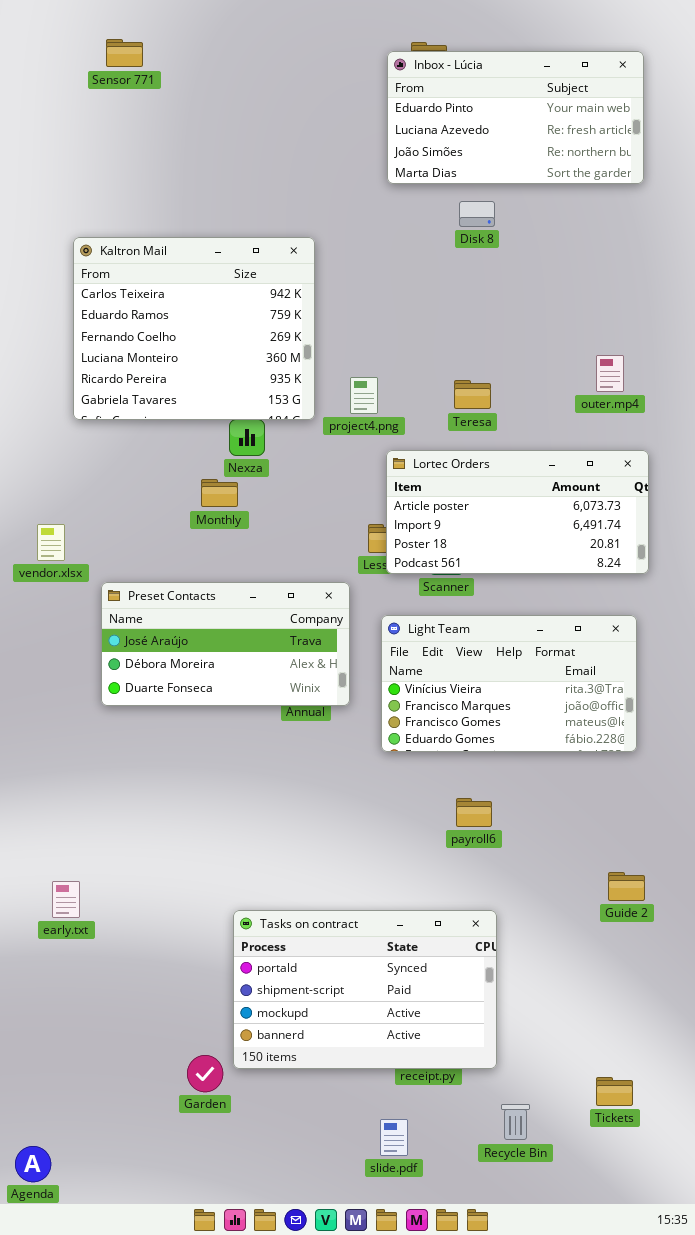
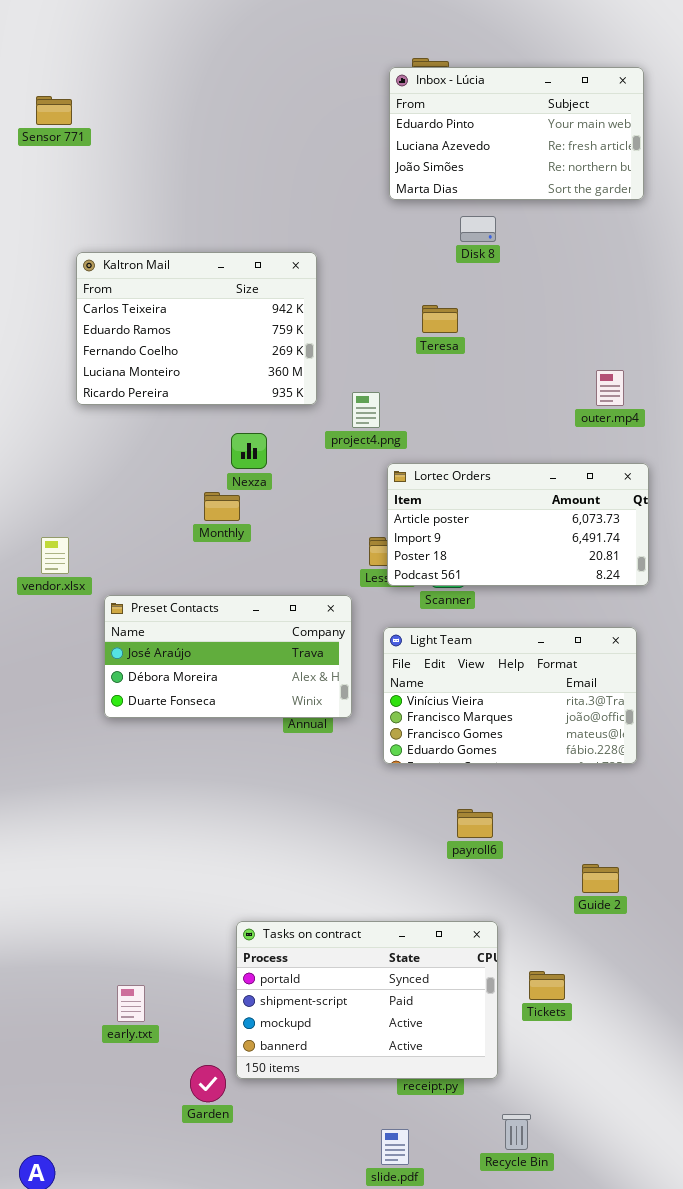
Sensor 771: [106,39,143,67] -> [36,96,72,125], moved
Kaltron Mail: [73,237,315,420] -> [76,252,317,405], resized
Teresa: [454,380,491,409] -> [422,305,458,333], moved
Guide 2: [608,872,645,901] -> [582,864,619,893], moved
early.txt: [52,881,80,918] -> [117,985,145,1022], moved
Tickets: [596,1077,633,1106] -> [529,971,565,1000], moved

